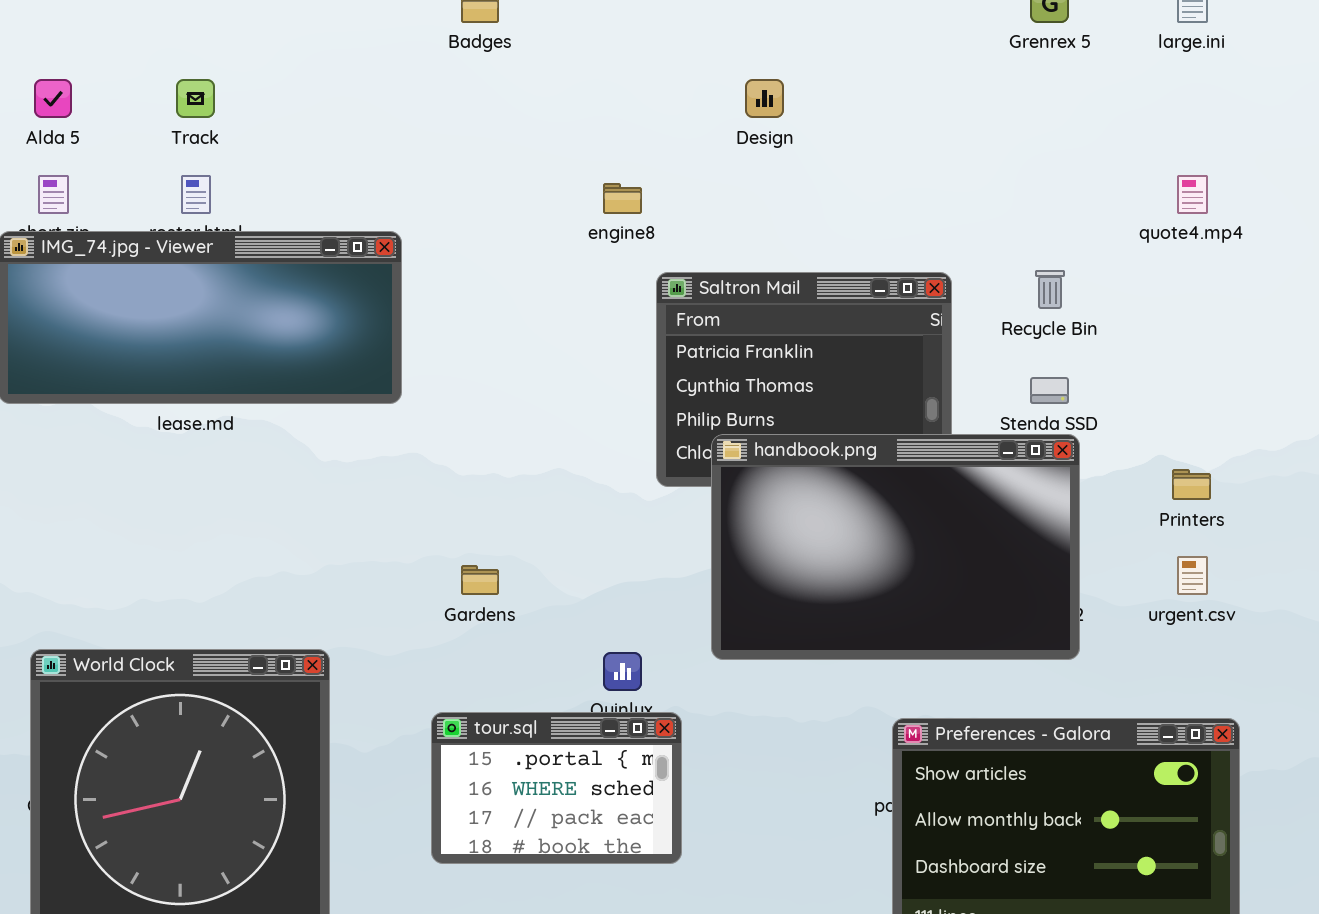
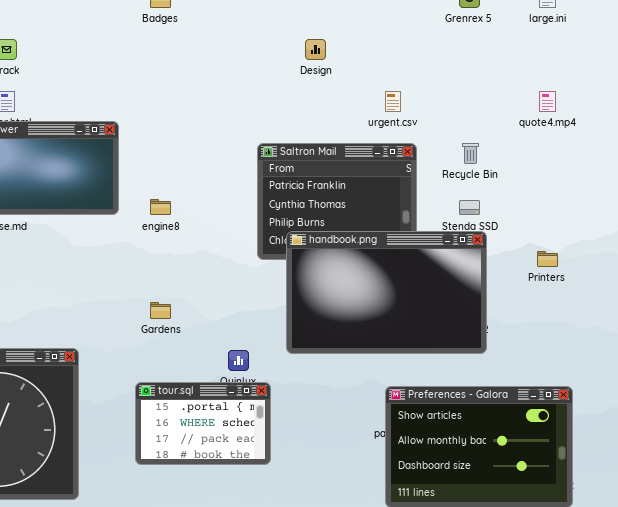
engine8: [603,183,642,214] -> [150,199,171,215], moved
urgent.csv: [1177,556,1208,595] -> [385,91,401,112], moved

